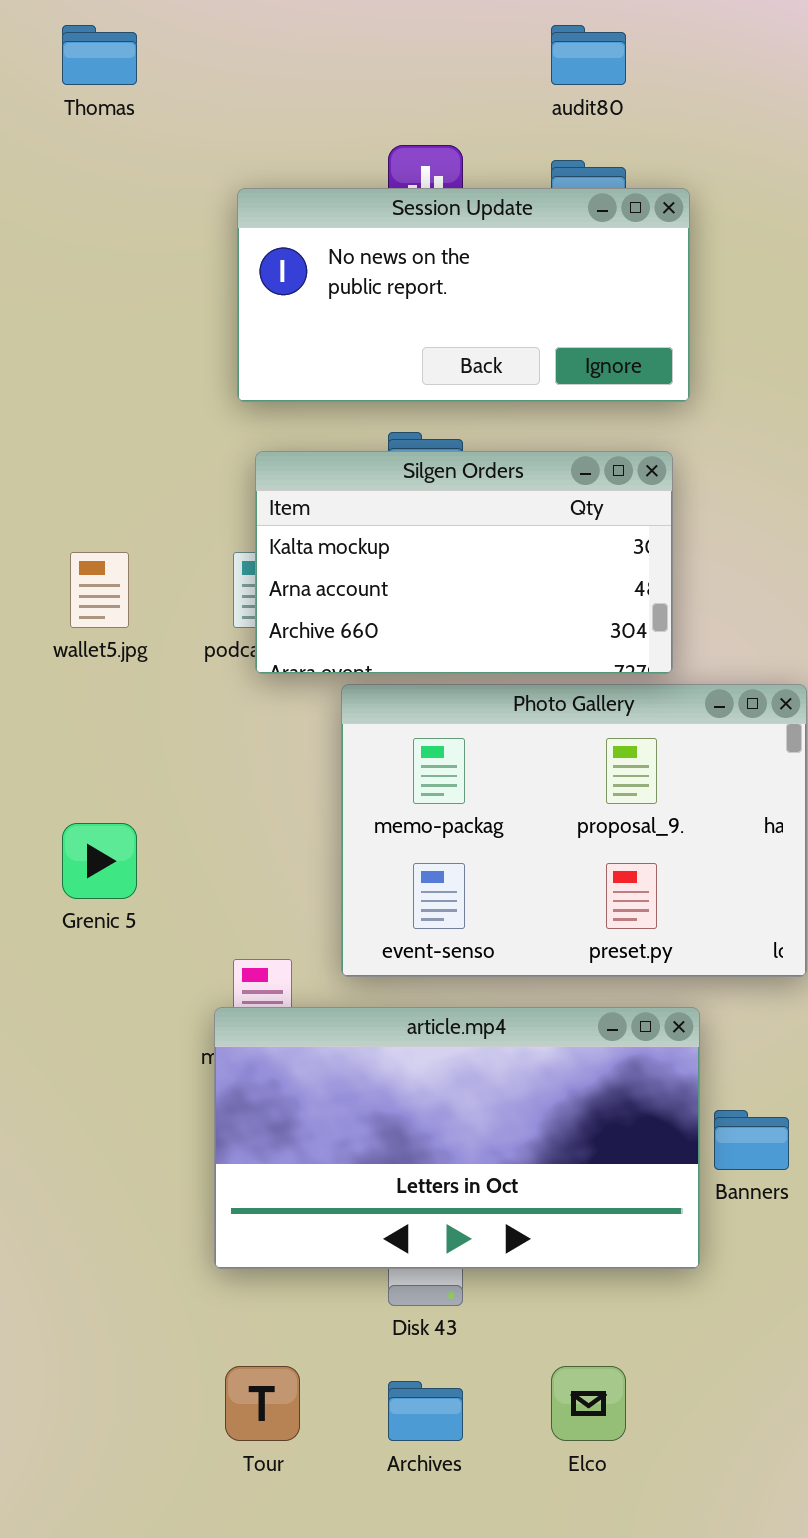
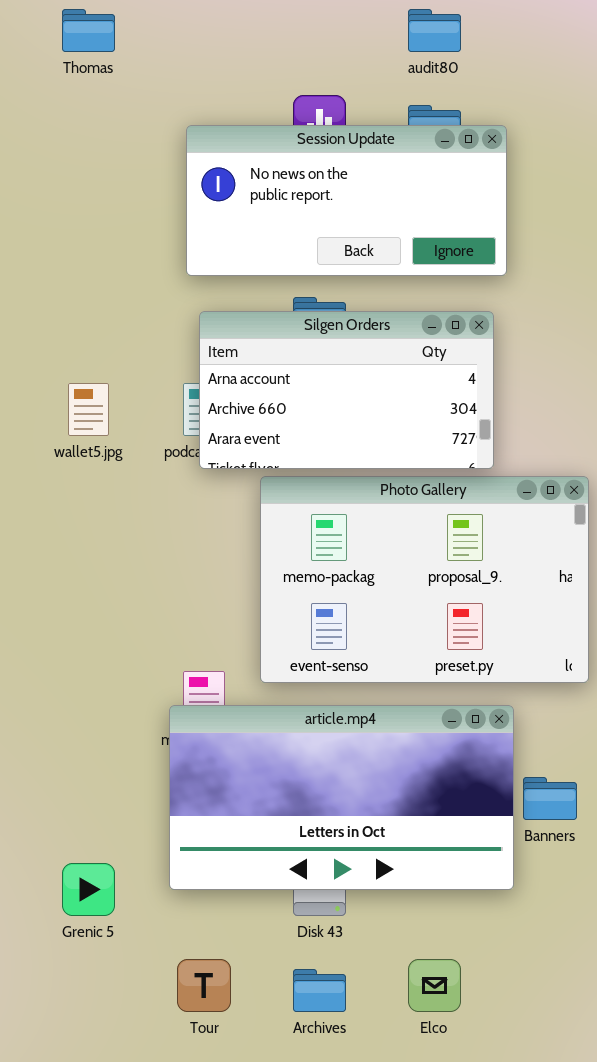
Silgen Orders: [255,451,673,674] -> [199,311,494,469], scrolled down 1 row
Grenic 5: [62,823,137,899] -> [62,863,115,916], moved

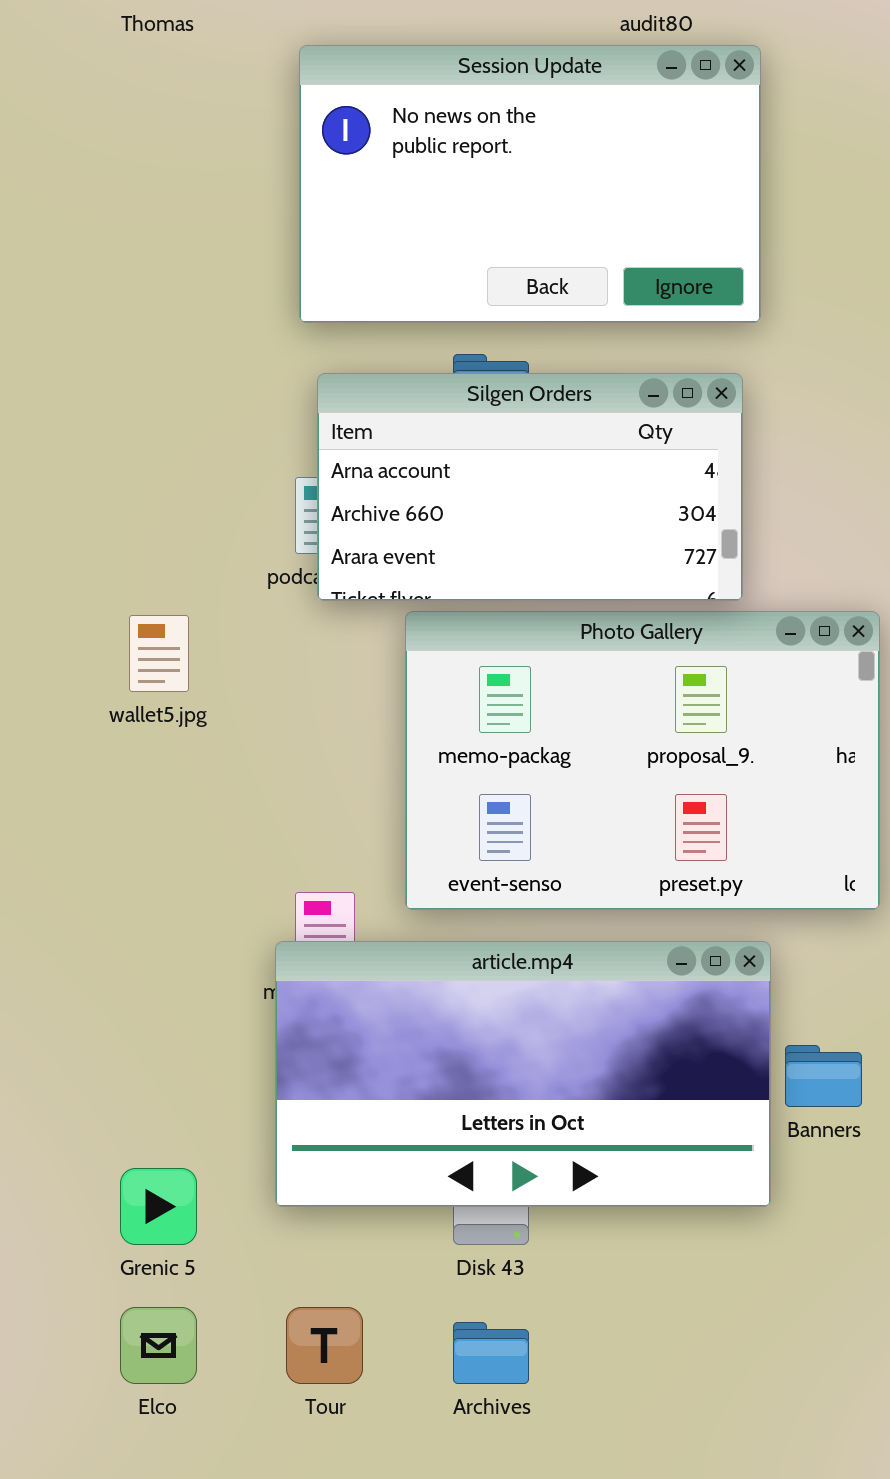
Session Update: [186,125,507,276] -> [299,45,761,323], resized
wallet5.jpg: [68,383,109,436] -> [129,615,189,692], moved
Elco: [408,959,461,1012] -> [120,1307,197,1384], moved

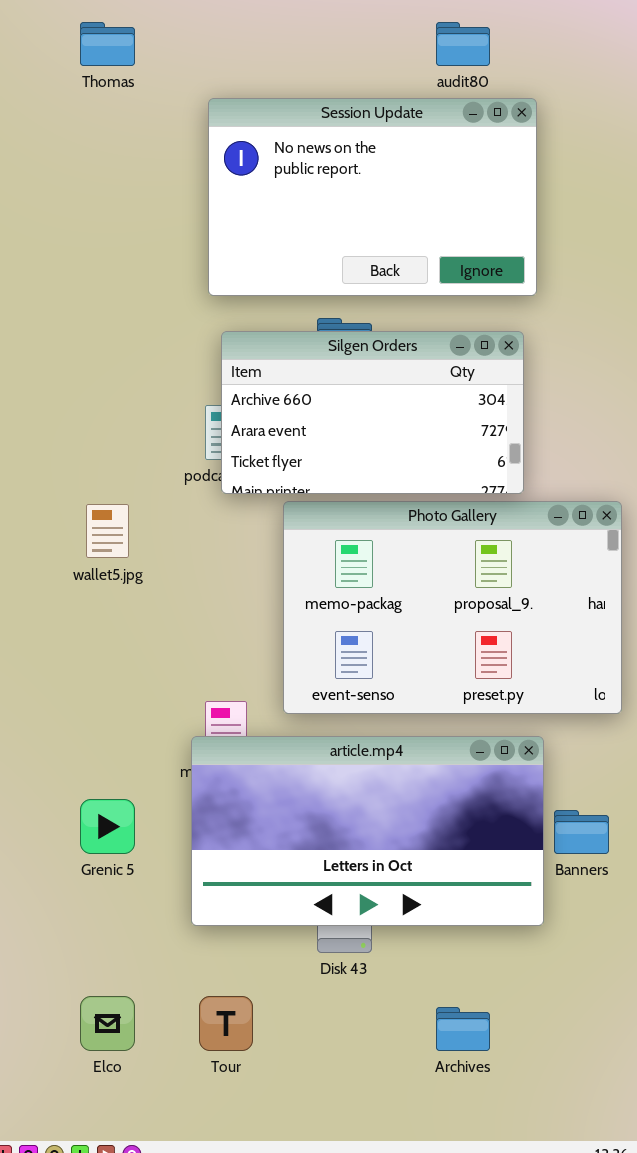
Silgen Orders: [317,373,743,601] -> [221,331,524,494], scrolled down 1 row
Grenic 5: [120,1168,197,1245] -> [80,799,135,854], moved
Archives: [453,1322,529,1384] -> [436,1007,490,1051], moved

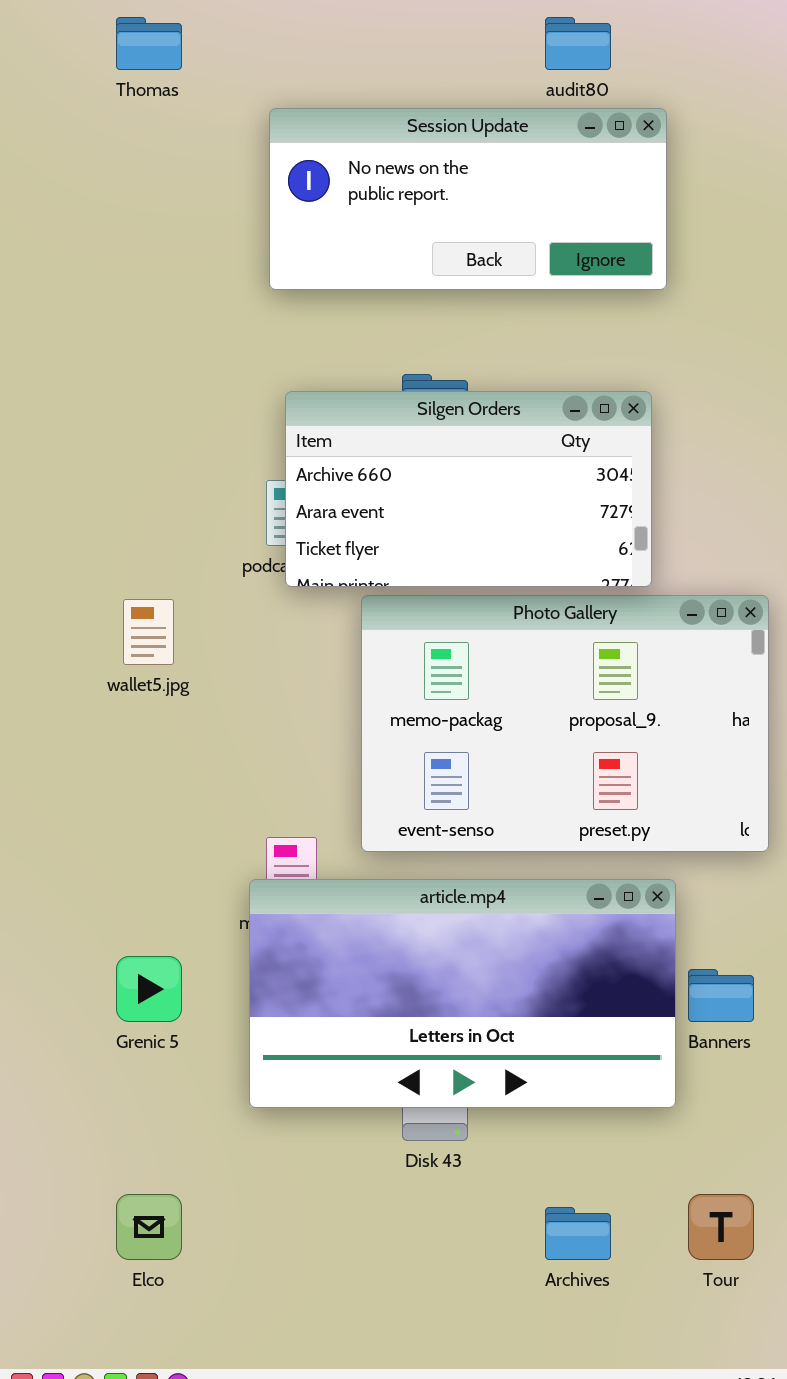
Session Update: [208,98,537,296] -> [269,108,667,290], resized
Tour: [199,996,253,1051] -> [688,1194,754,1260], moved

